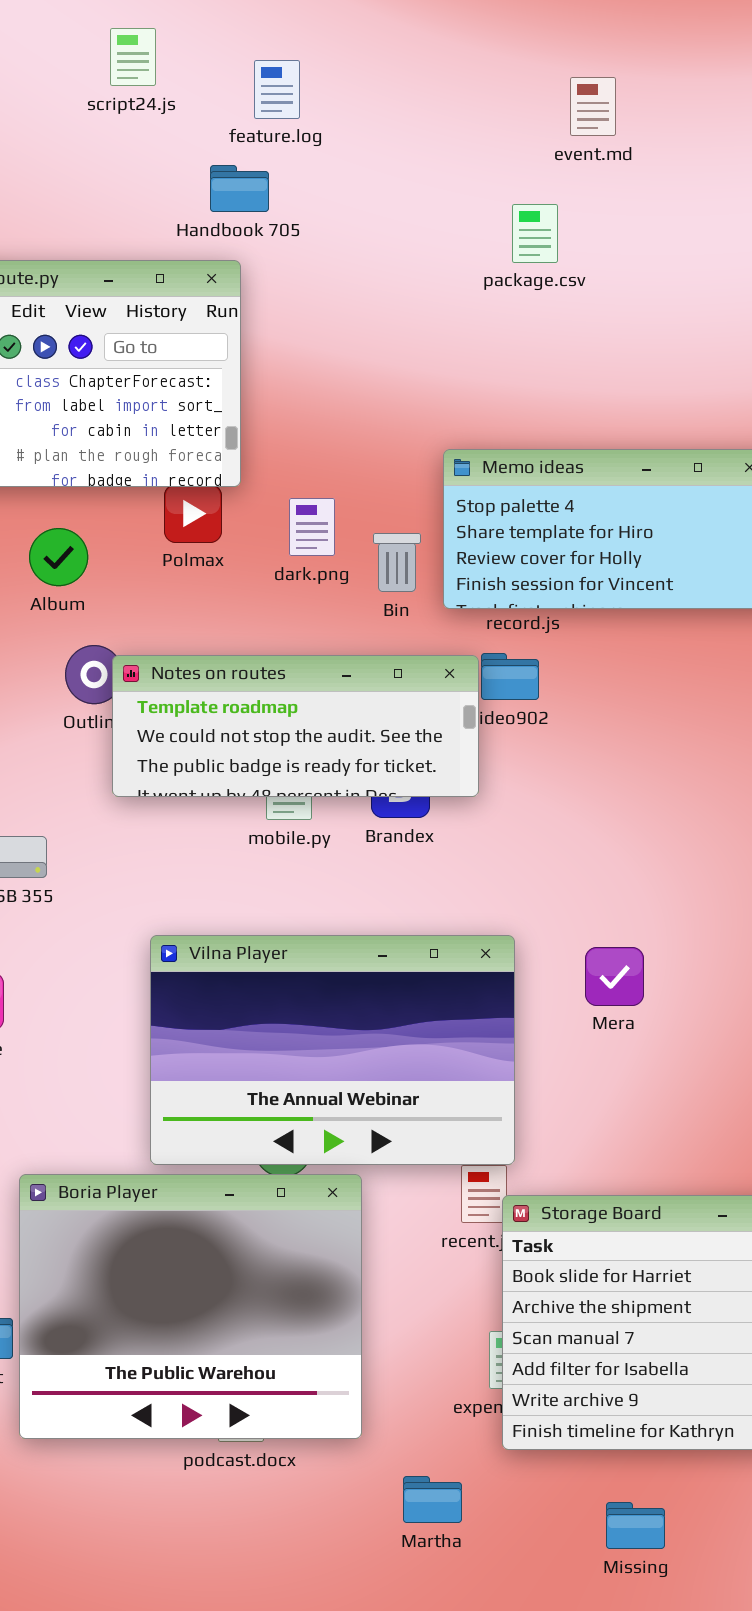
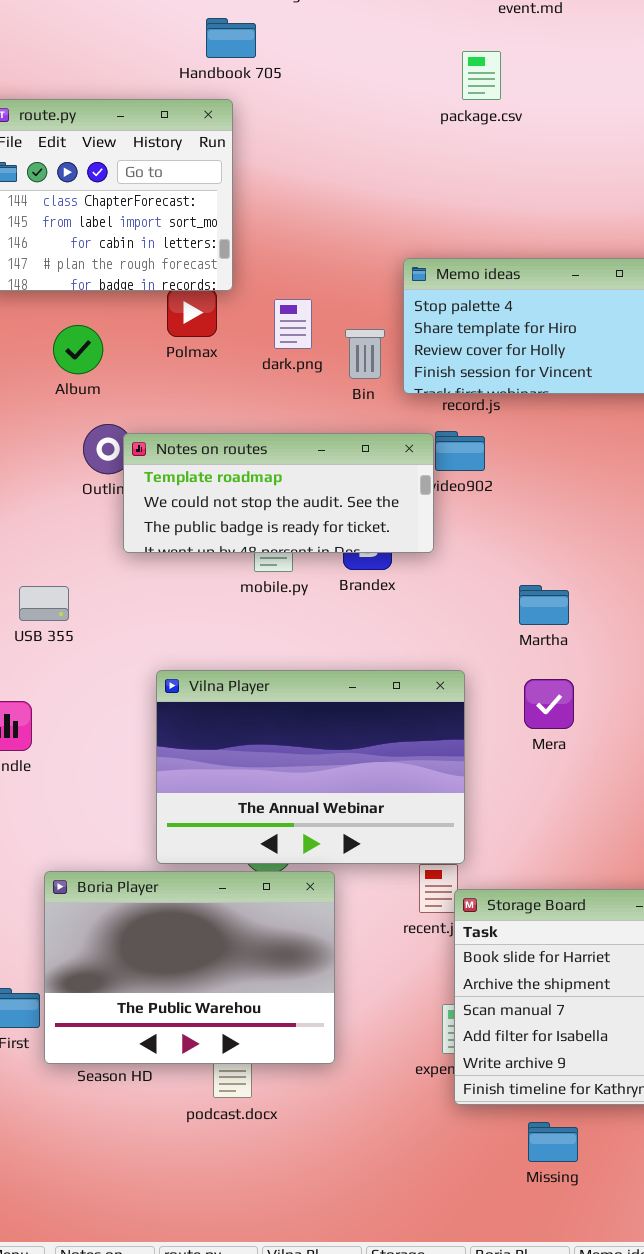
Boria Player: [19,1174,362,1439] -> [44,871,335,1064], resized
Martha: [403,1476,462,1523] -> [519,585,569,625], moved
Missing: [606,1502,665,1549] -> [528,1122,578,1162], moved

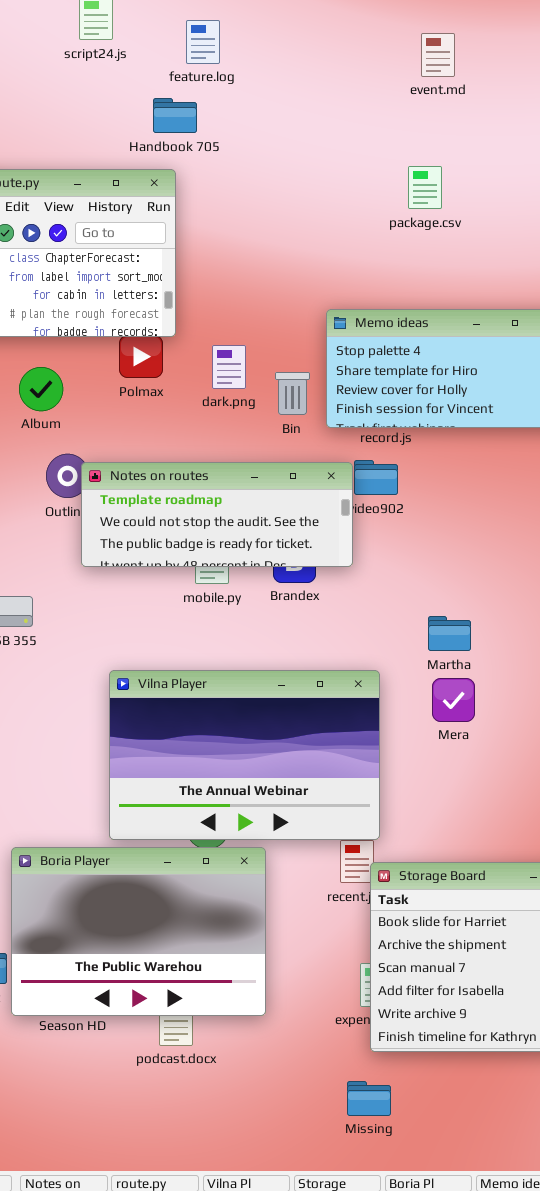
package.csv: [462,51,501,100] -> [408,166,442,209], moved
Martha: [519,585,569,625] -> [428,616,471,651], moved
Missing: [528,1122,578,1162] -> [347,1081,391,1116], moved

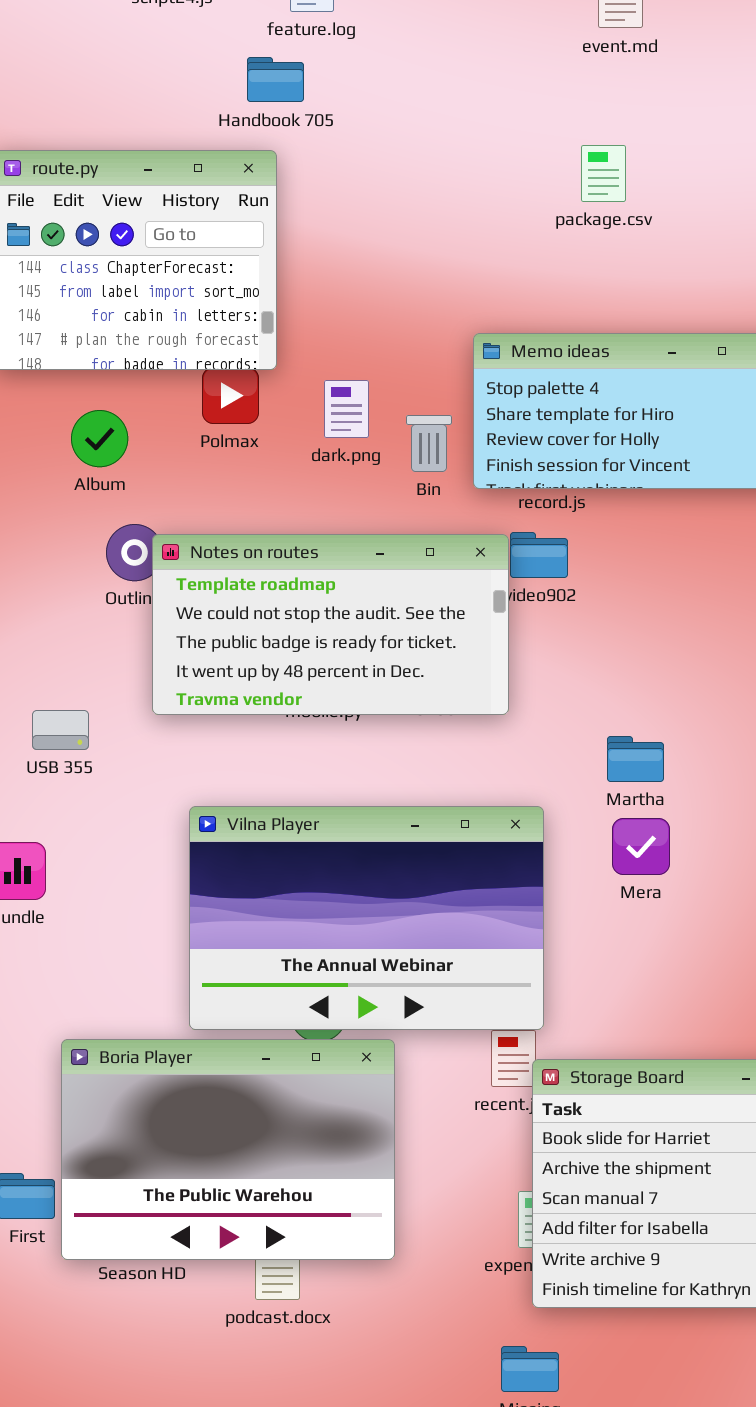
Notes on routes: [81,462,353,567] -> [152,534,509,715], resized

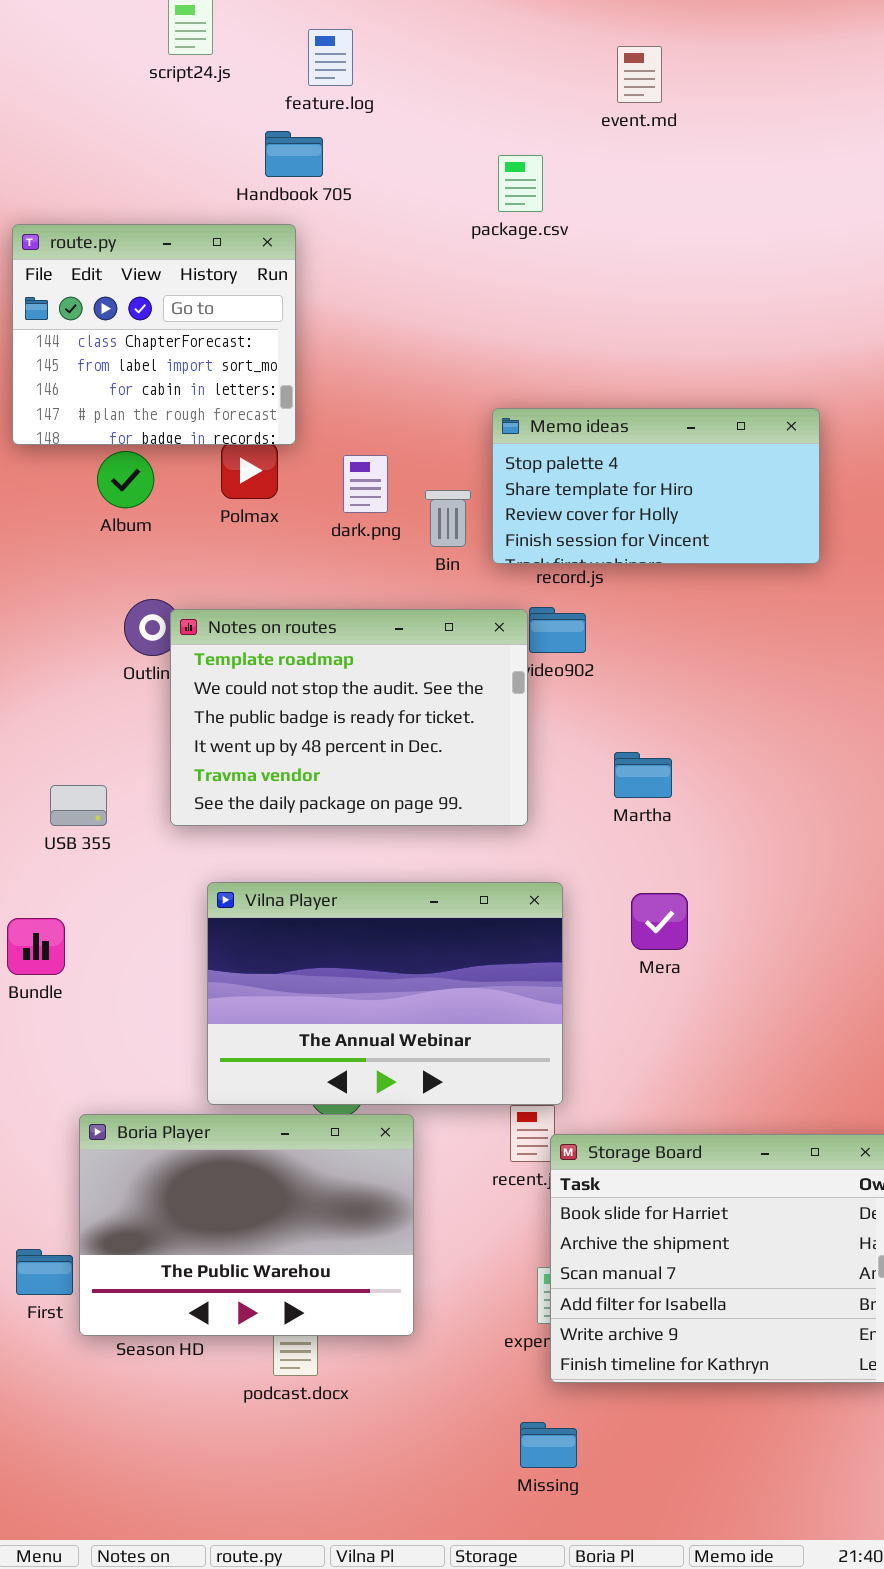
package.csv: [581,145,626,202] -> [498,155,543,212], moved
Album: [71,410,128,467] -> [97,451,154,508], moved
Notes on routes: [152,534,509,715] -> [170,609,528,826], resized
Martha: [607,736,664,782] -> [614,752,672,798], moved

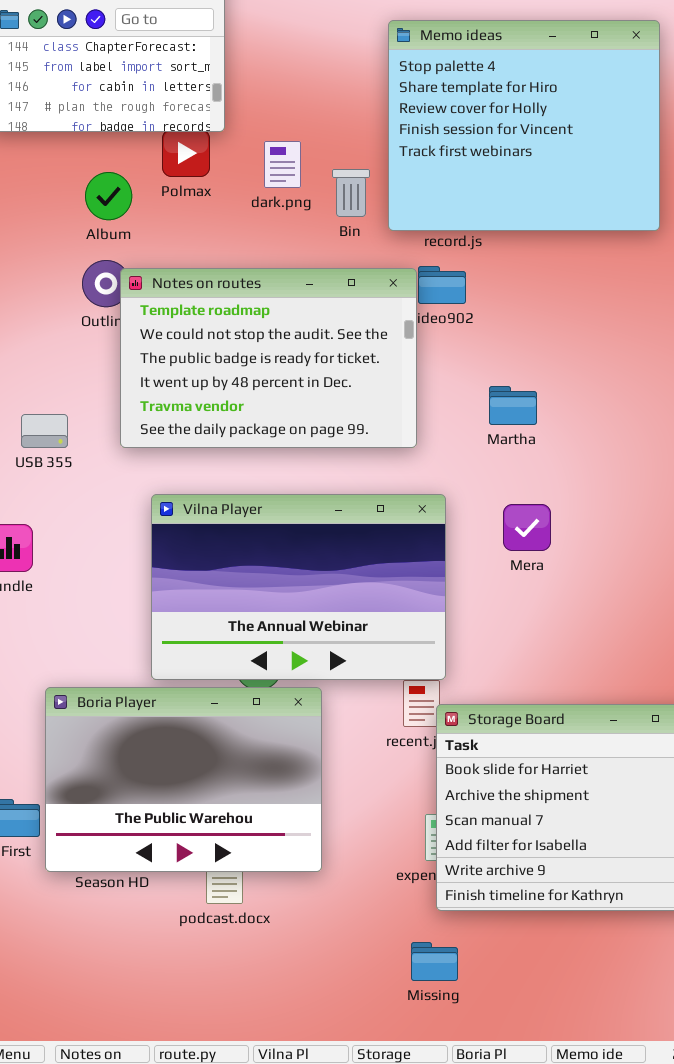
Memo ideas: [492,408,820,564] -> [388,20,660,231], resized
Album: [97,451,154,508] -> [85,172,132,220], moved

